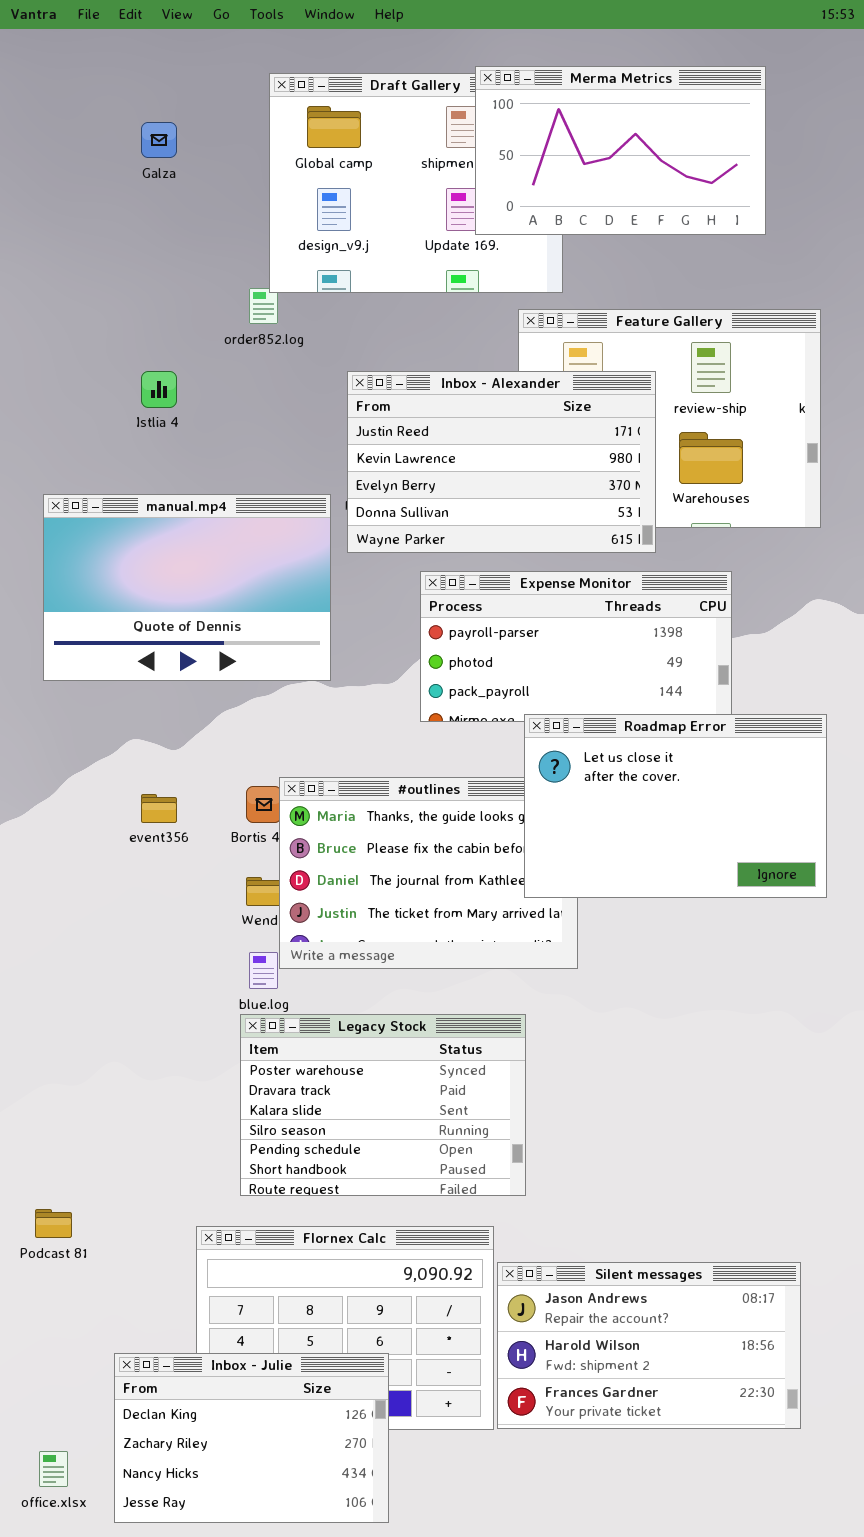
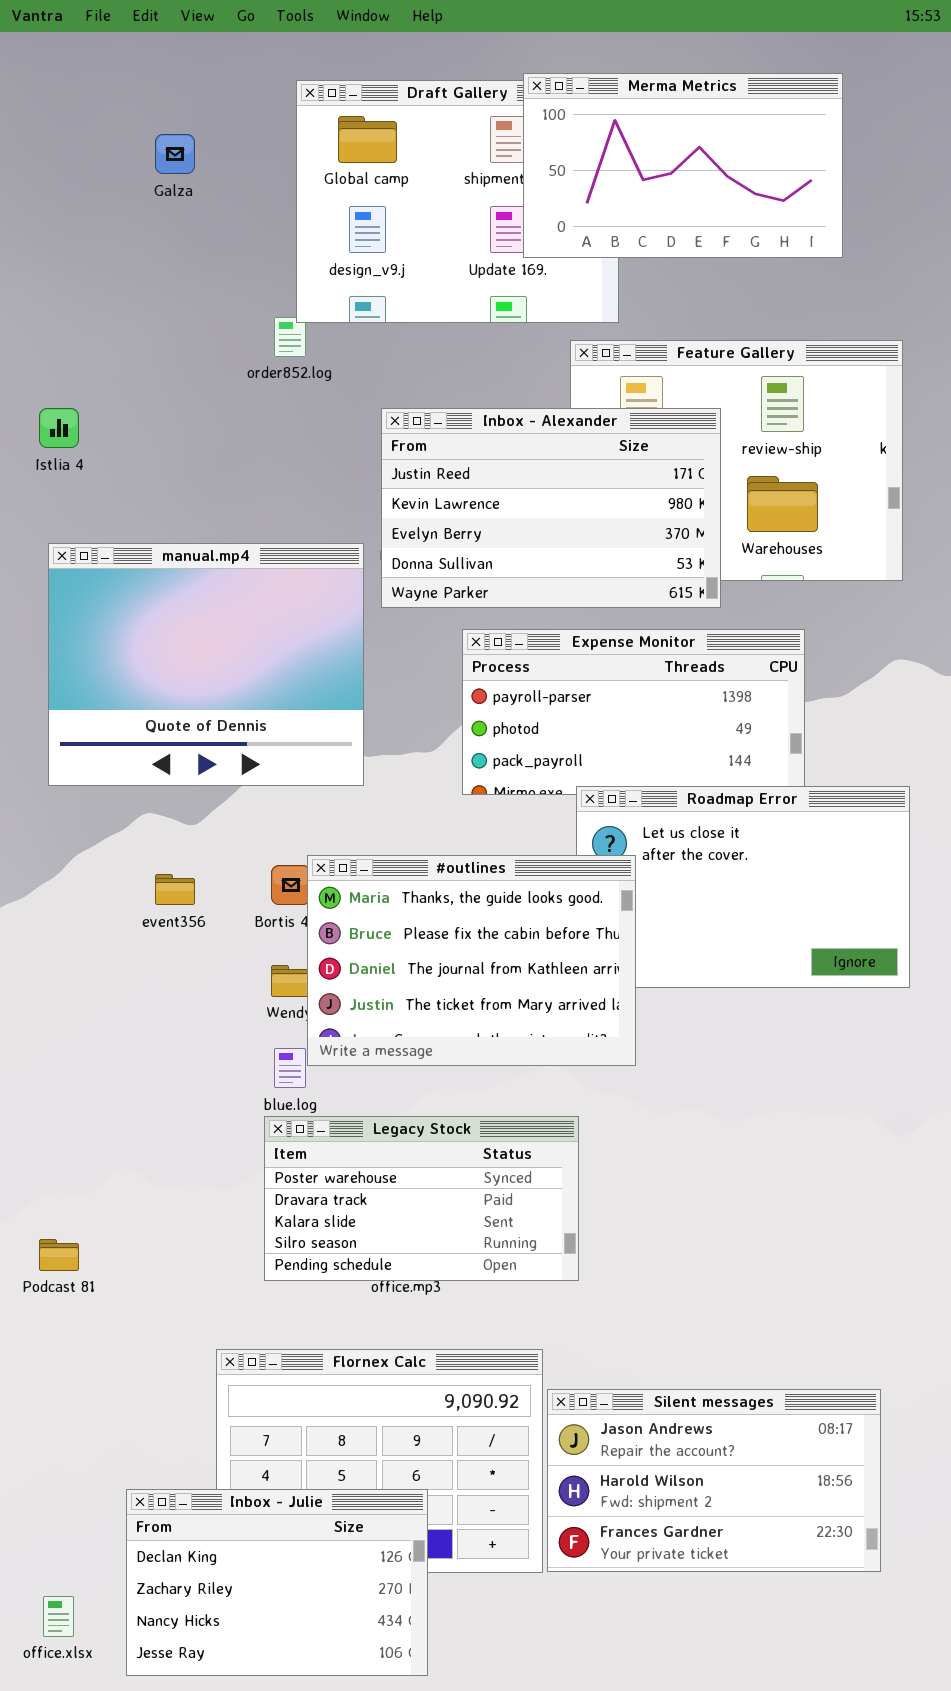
Istlia 4: [141,371,177,408] -> [39,408,79,448], moved
manual.mp4: [43,494,331,681] -> [48,543,364,786], resized
#outlines: [279,777,578,969] -> [307,855,636,1066], raised
Legacy Stock: [240,1014,526,1196] -> [264,1116,579,1281], resized
Podcast 81: [35,1209,72,1238] -> [39,1239,79,1271], moved

